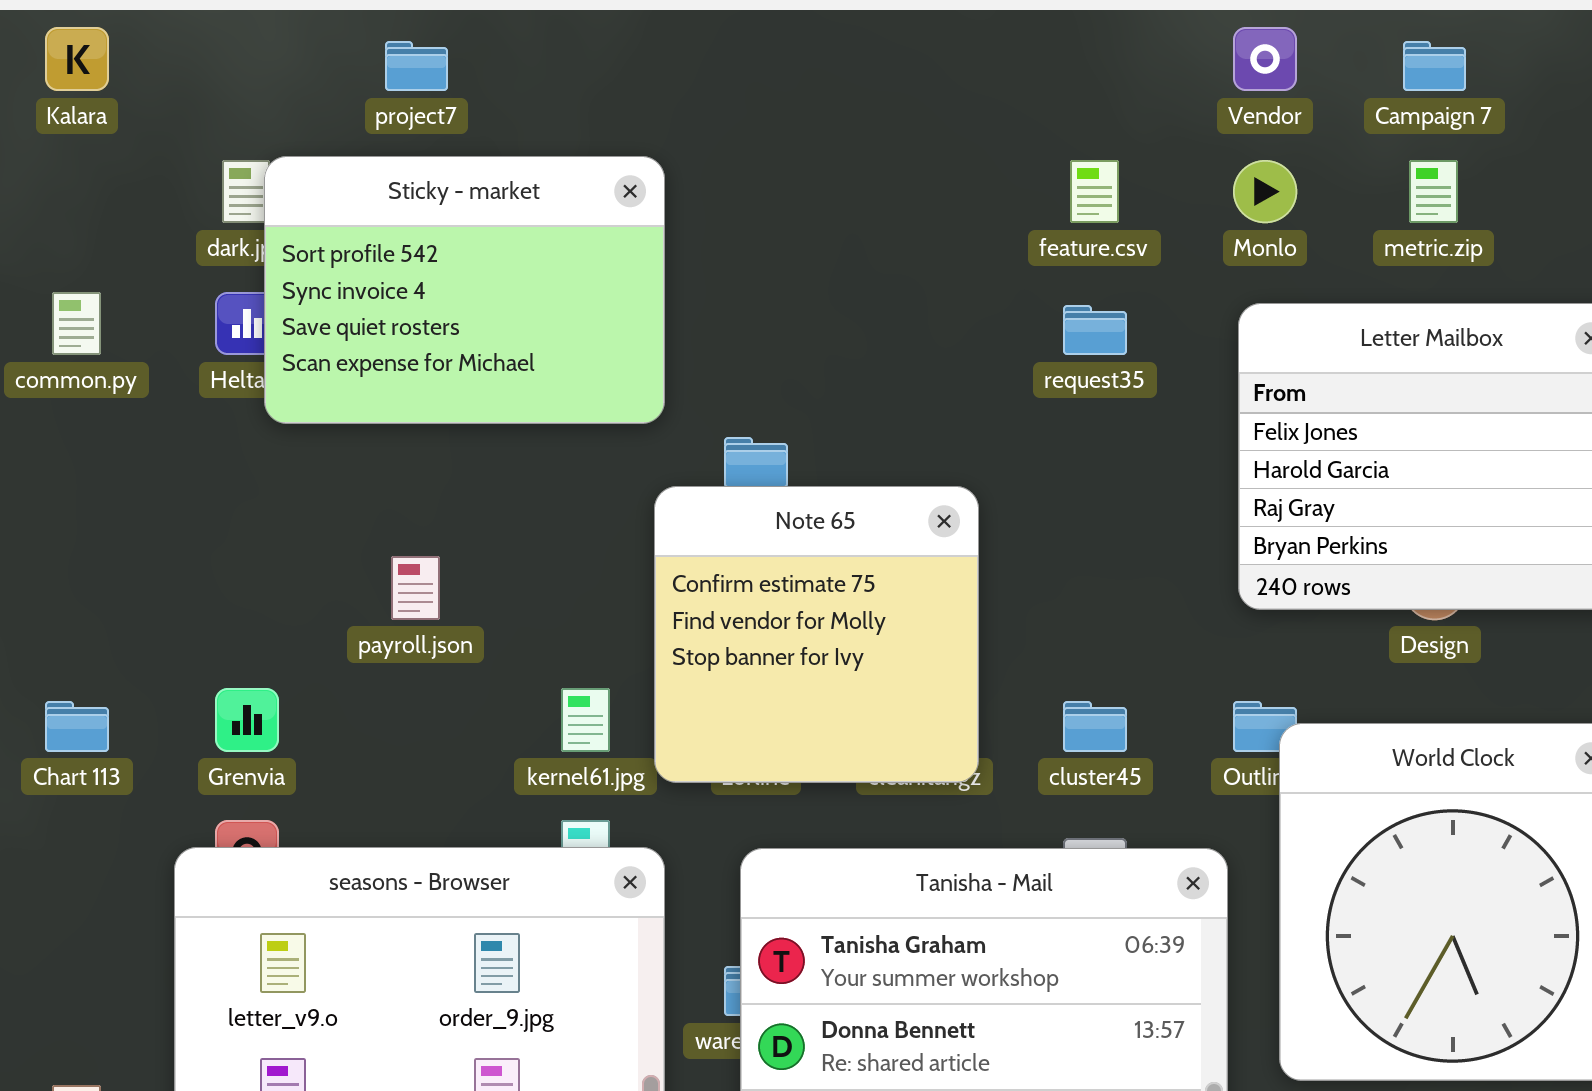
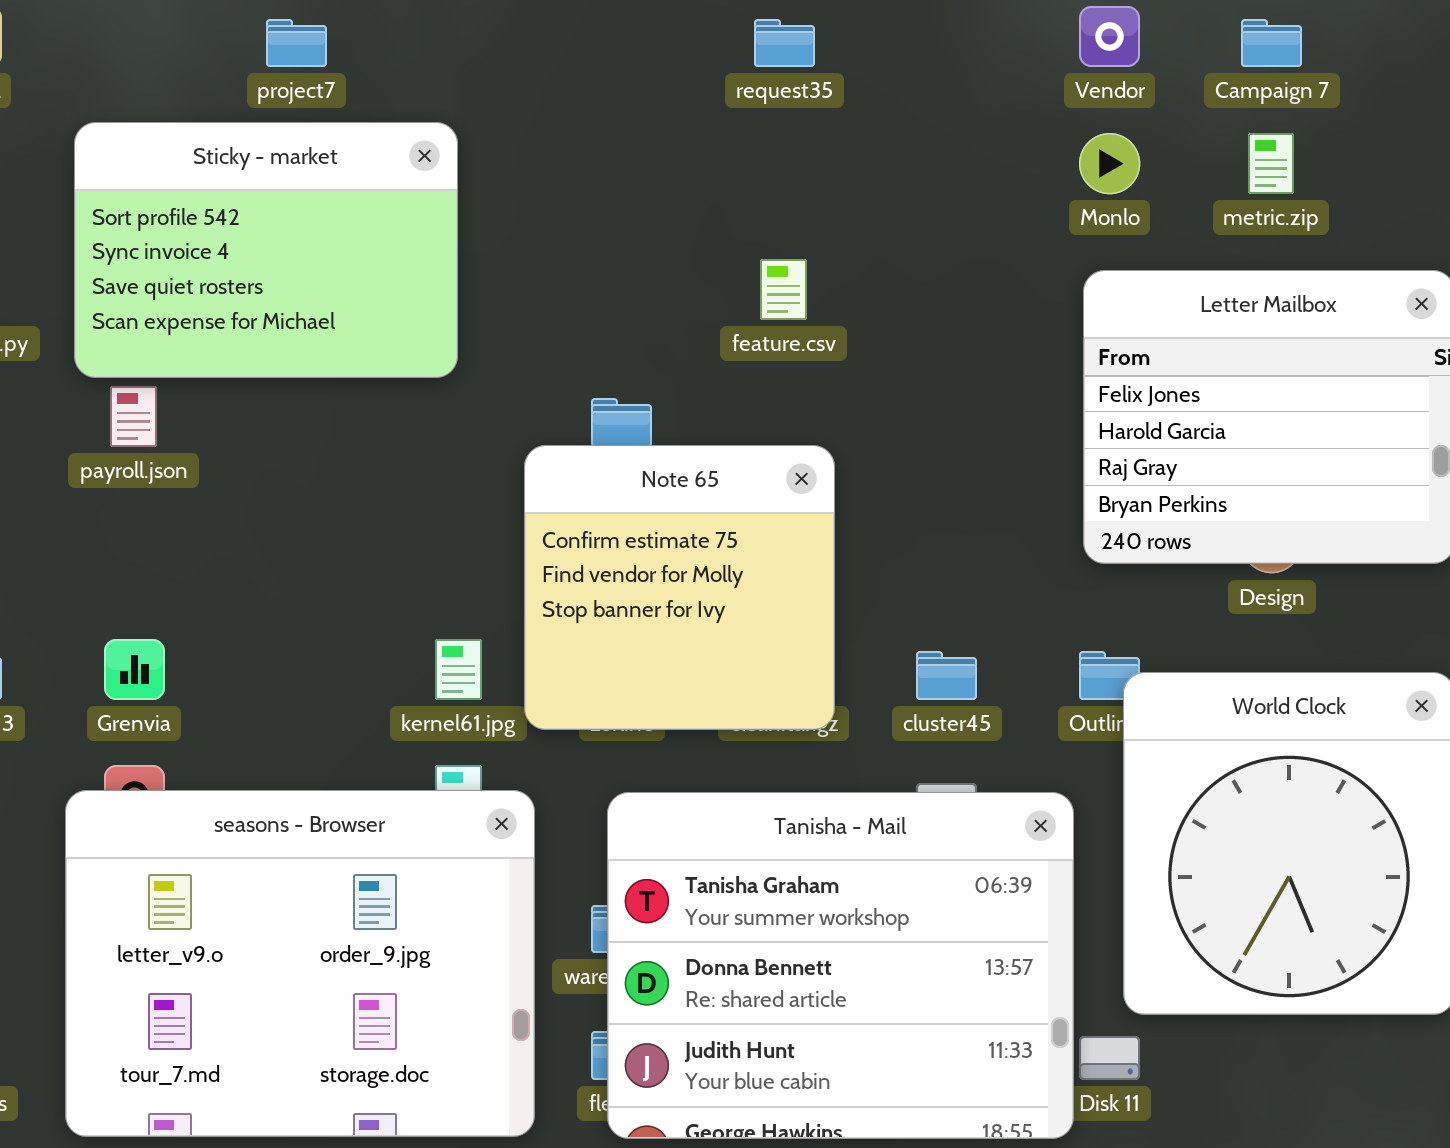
Sticky - market: [264,156,665,424] -> [74,122,458,378], moved
feature.csv: [1070,160,1119,223] -> [760,259,807,320], moved
request35: [1063,305,1127,355] -> [754,19,815,67], moved
payroll.json: [391,556,440,620] -> [110,386,157,447], moved

